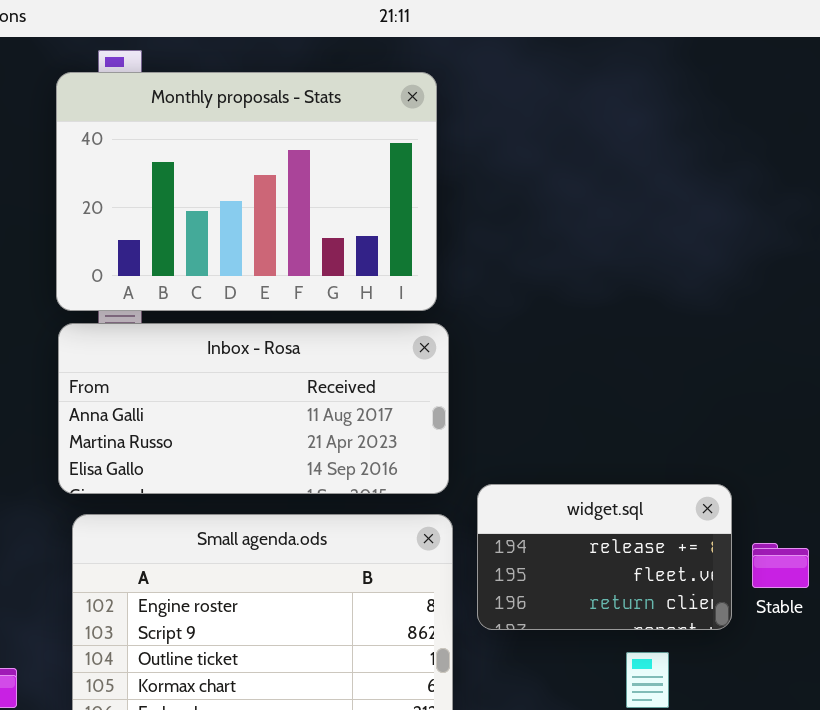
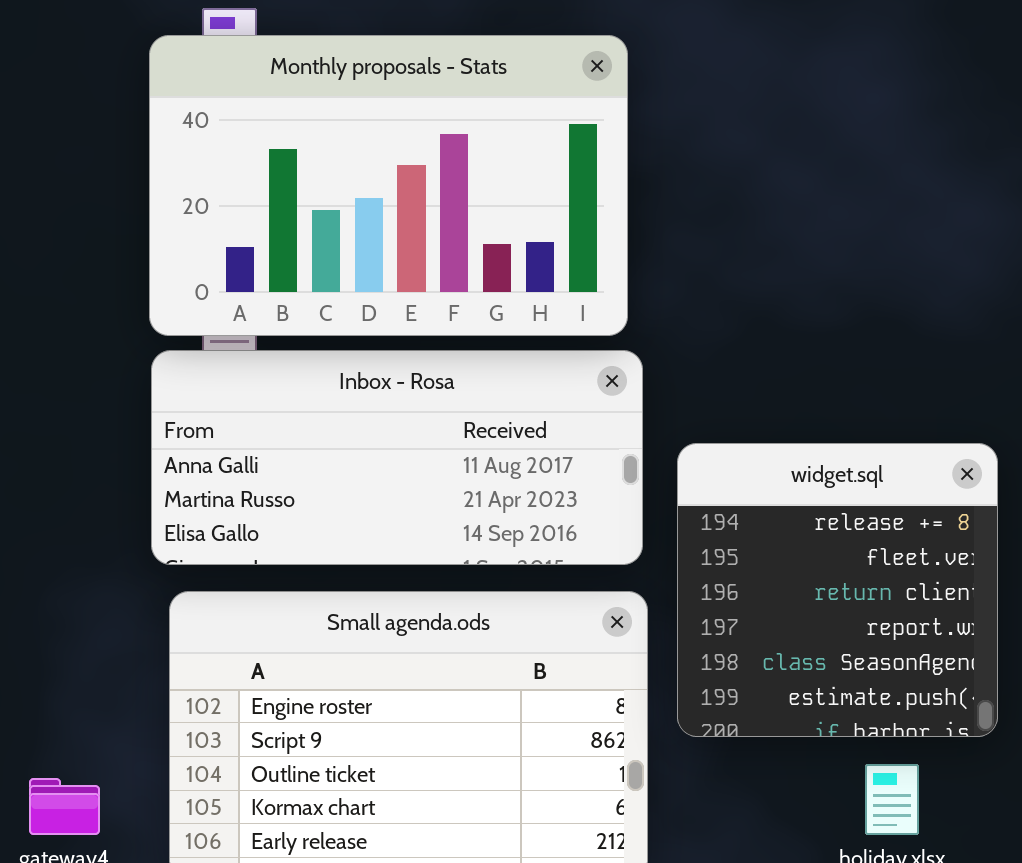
widget.sql: [477,484,732,630] -> [677,443,998,737], resized

